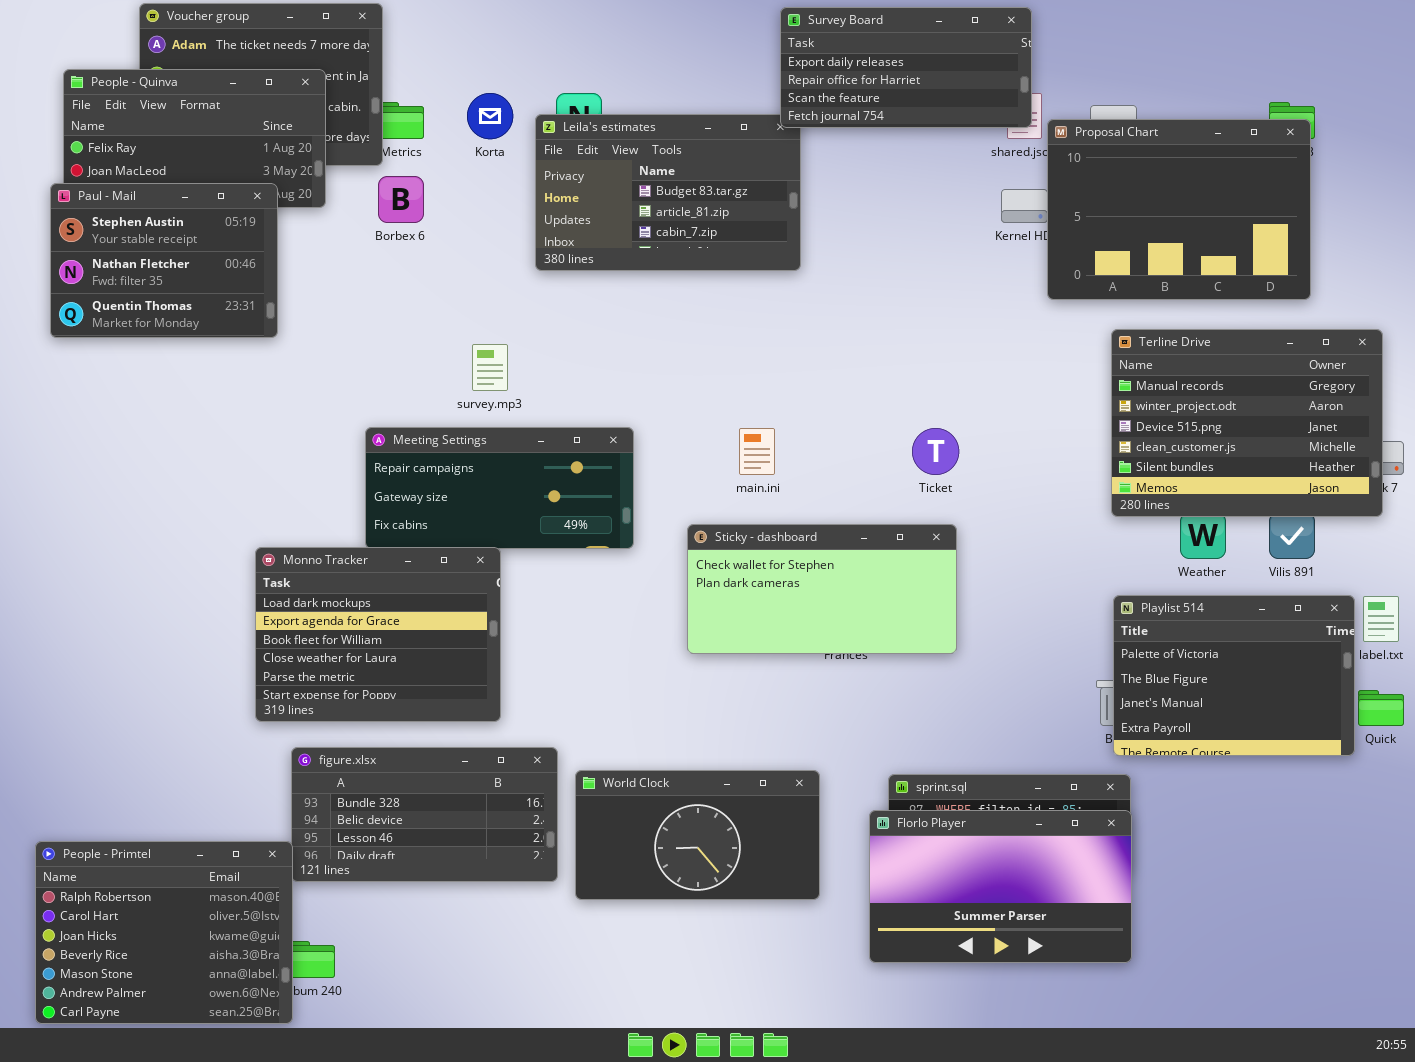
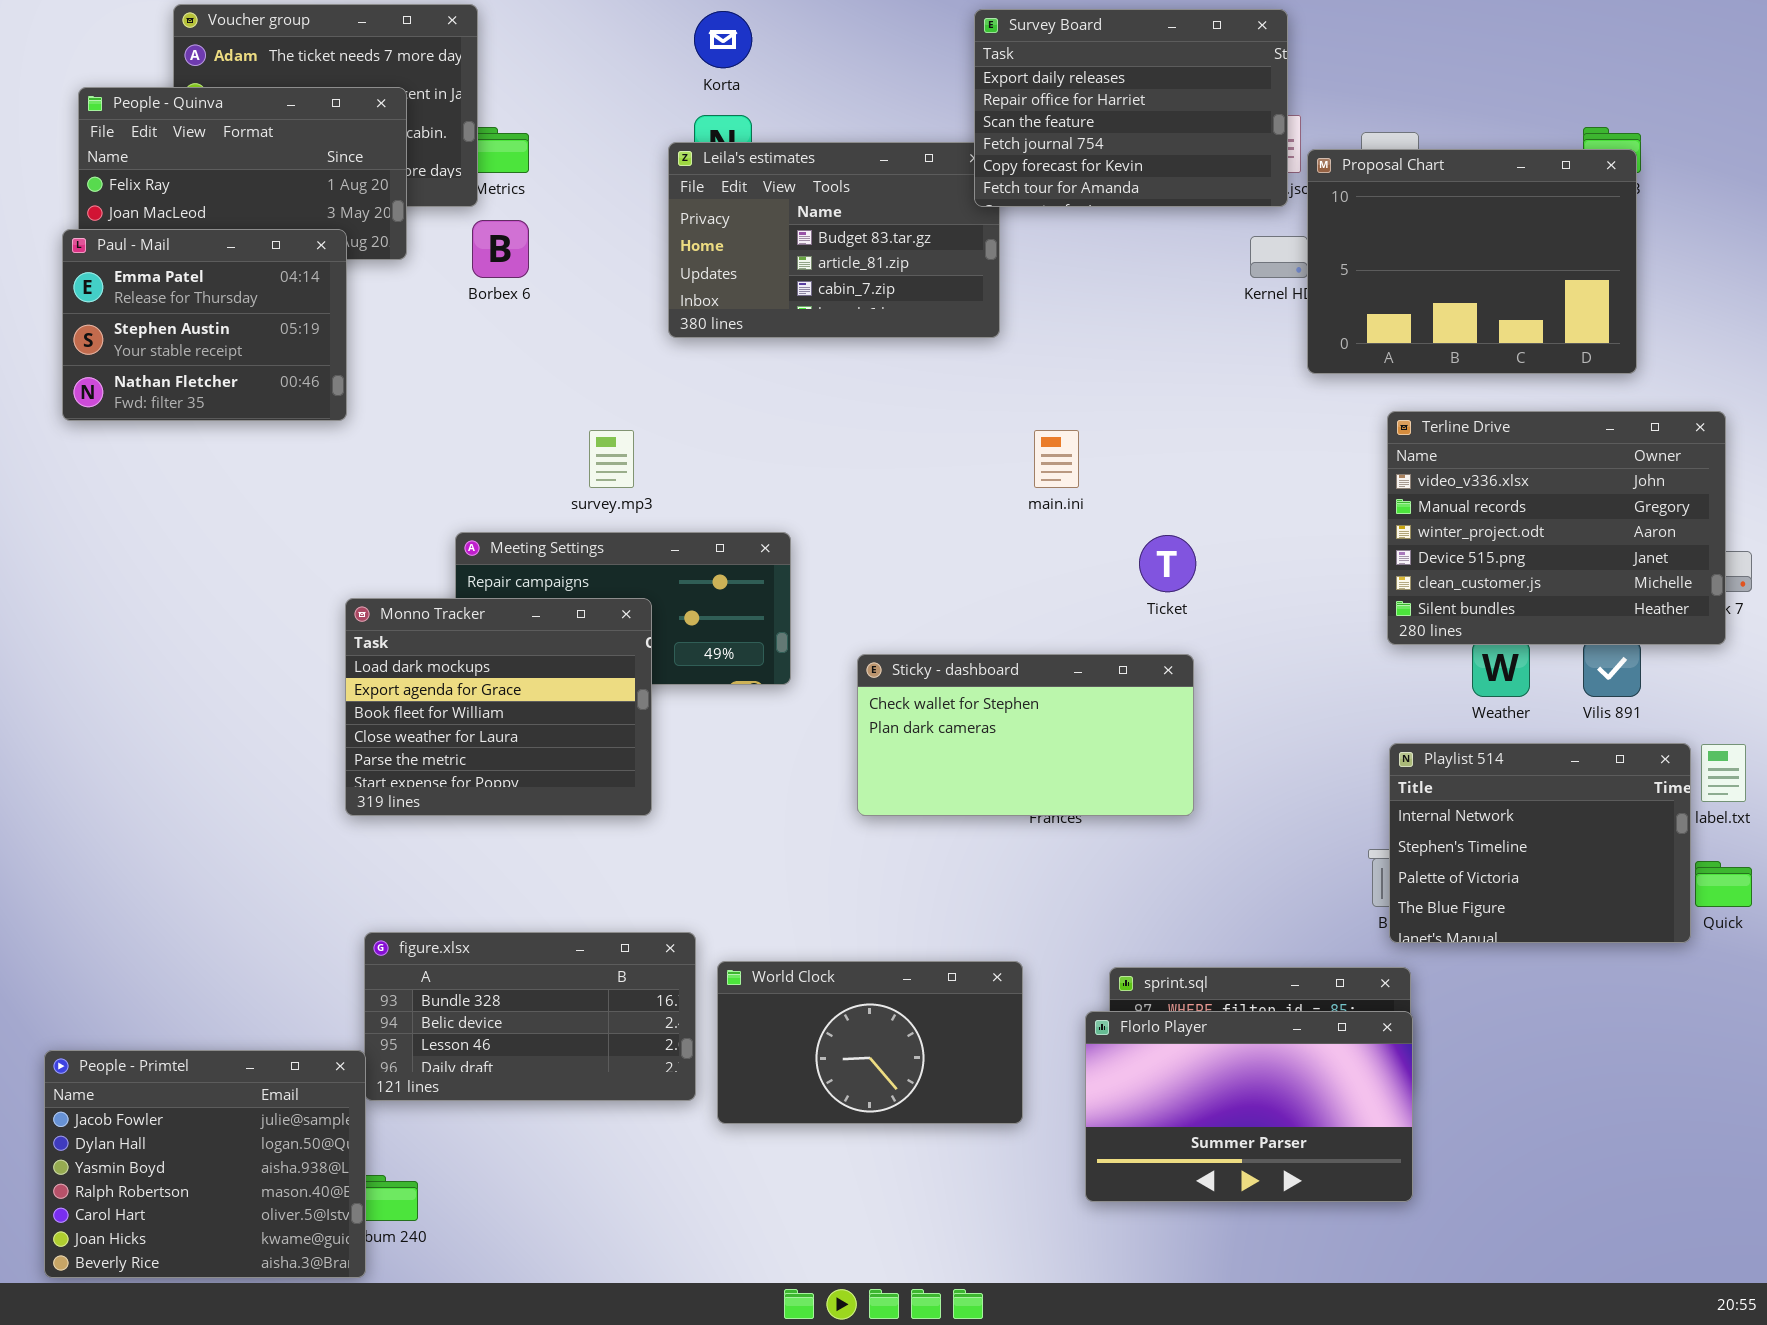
Survey Board: [780,7,1032,128] -> [974,9,1288,207], resized
Korta: [467,93,513,139] -> [694,11,752,68], moved
Paul - Mail: [50,183,278,338] -> [62,229,347,421], scrolled up 1 row
Terline Drive: [1111,329,1383,517] -> [1387,411,1726,645], scrolled up 1 row
main.ini: [739,428,775,475] -> [1034,430,1079,488], moved
Monno Tracker: [255,547,501,722] -> [345,598,652,816], moved
Playlist 514: [1113,595,1355,756] -> [1389,743,1691,943], scrolled up 2 rows
People - Primtel: [35,841,293,1024] -> [44,1050,366,1278], scrolled up 3 rows

